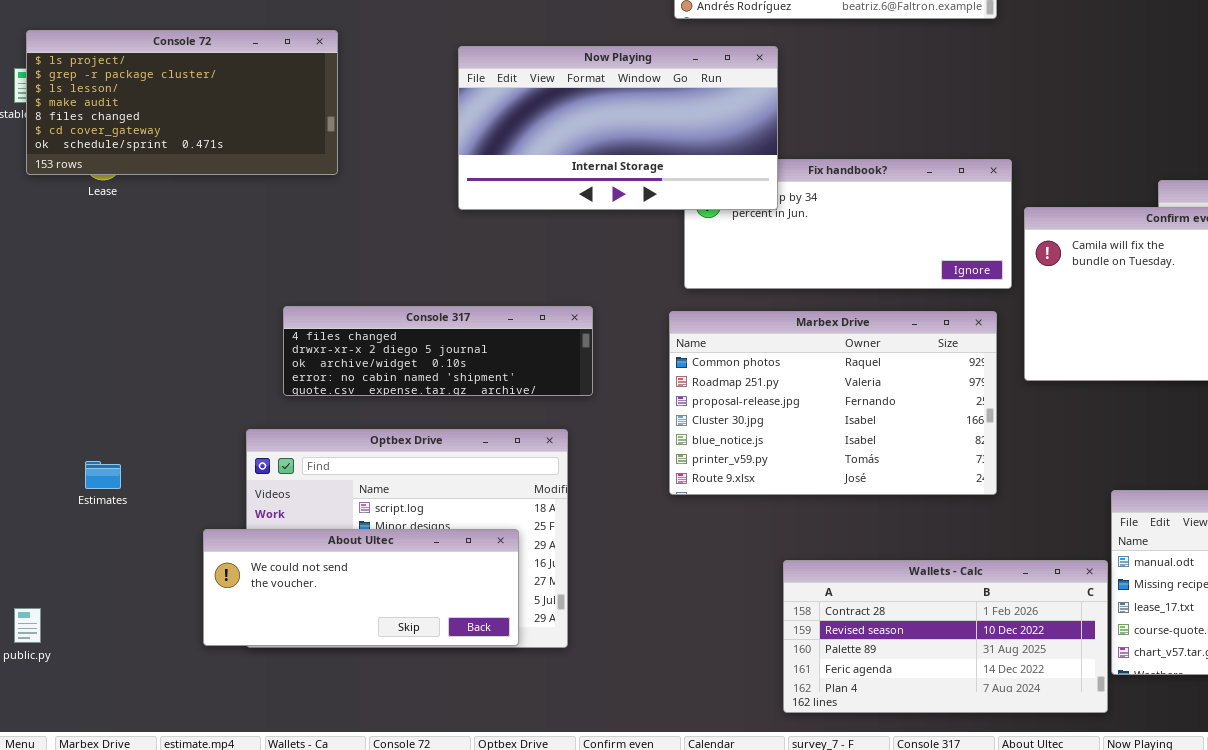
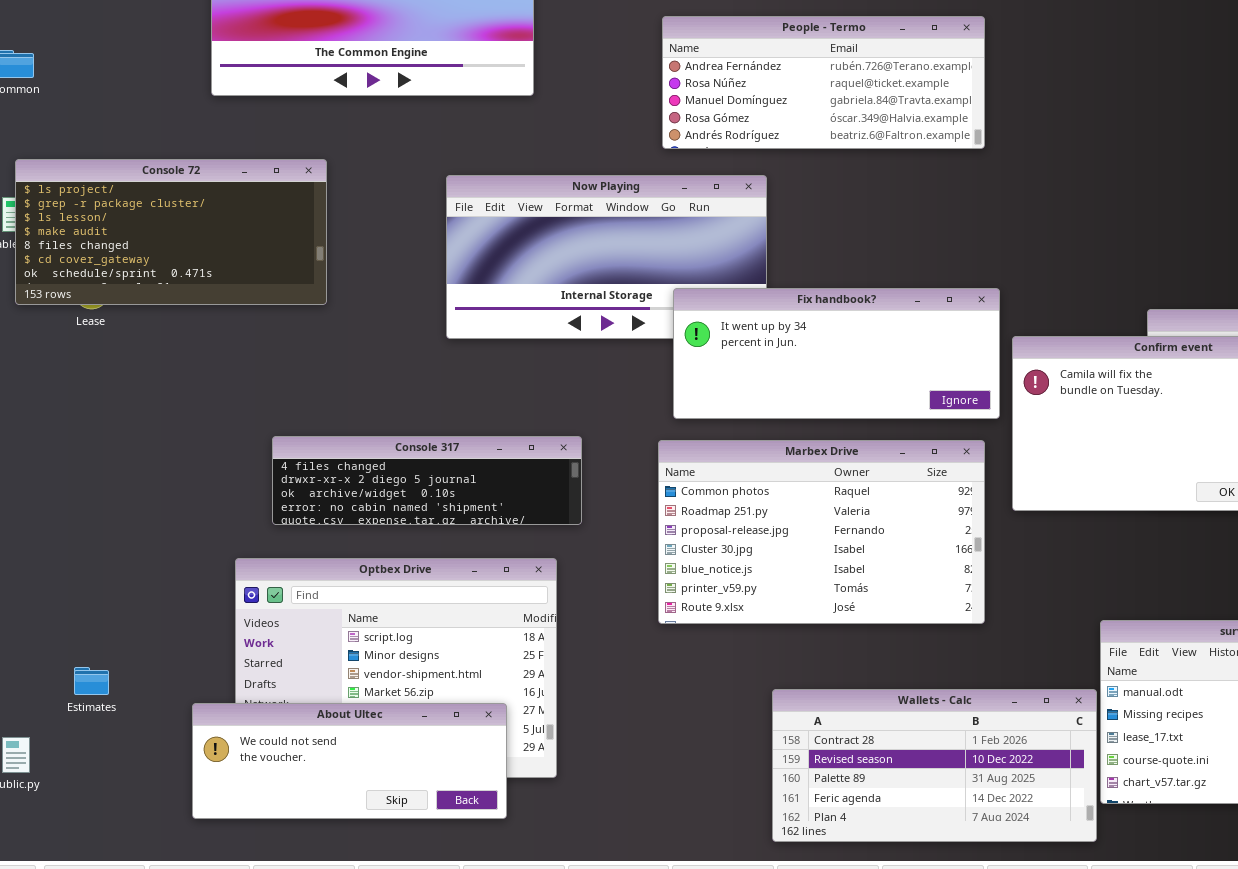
Fix handbook?: [684,159,1012,289] -> [673,288,1000,419], raised
Estimates: [85,461,121,489] -> [74,667,109,695], moved
About Ultec: [203,529,519,646] -> [192,703,507,819], moved

